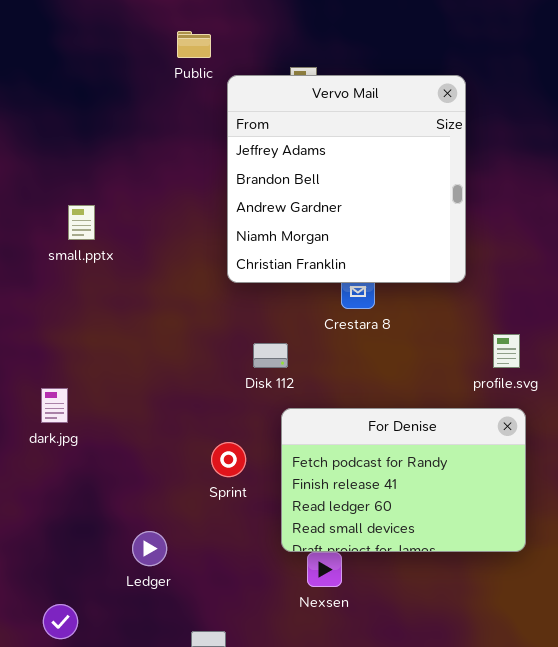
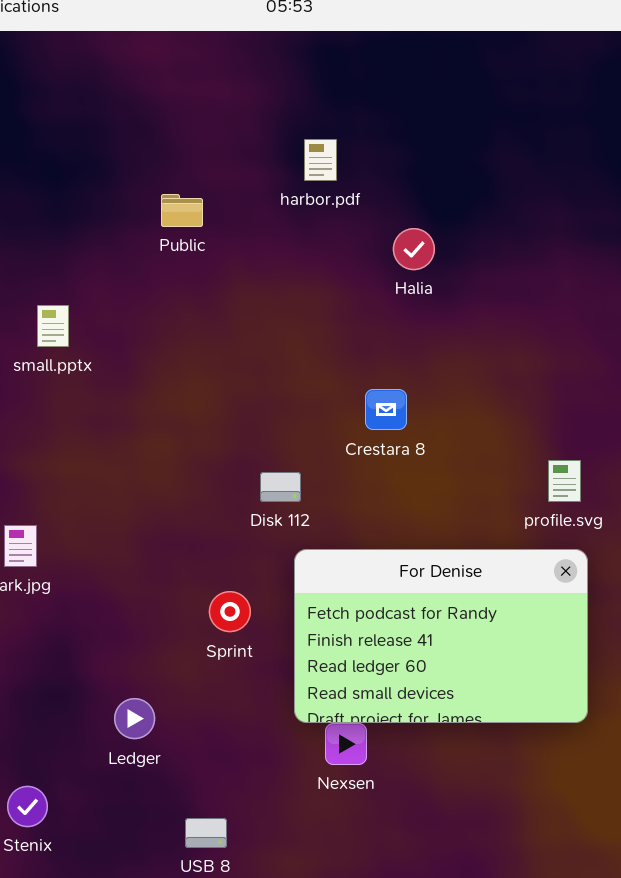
Public: [177,31,211,58] -> [161,194,203,227], moved
Vervo Mail: [227,75,466,283] -> none, closed

